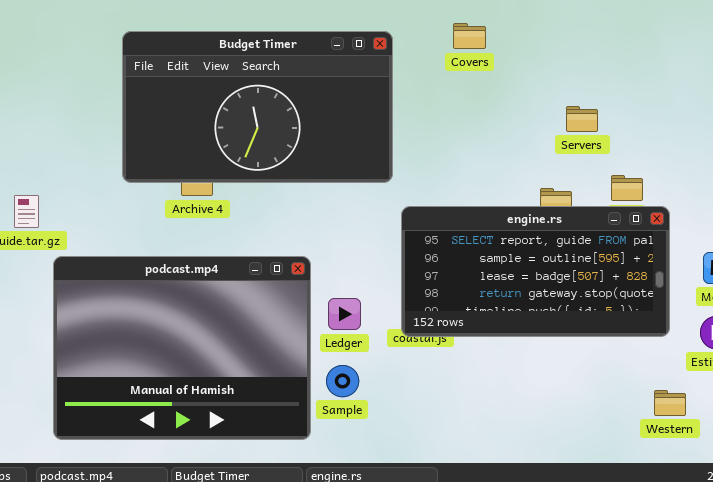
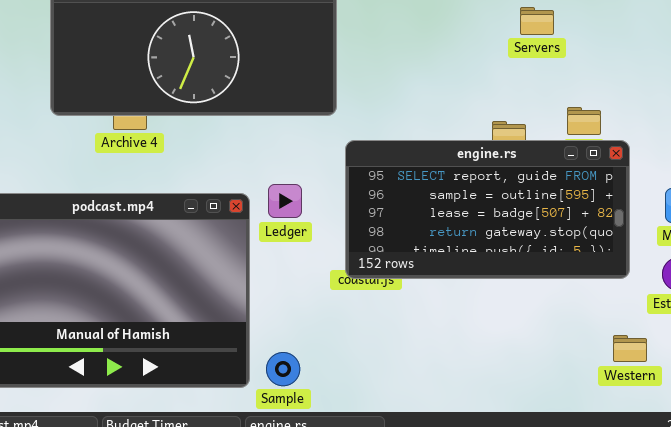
Servers: [566,106,598,132] -> [520,7,554,35], moved
Ledger: [328,298,361,330] -> [268,184,302,218], moved
Sample: [326,365,359,397] -> [266,352,300,386], moved

